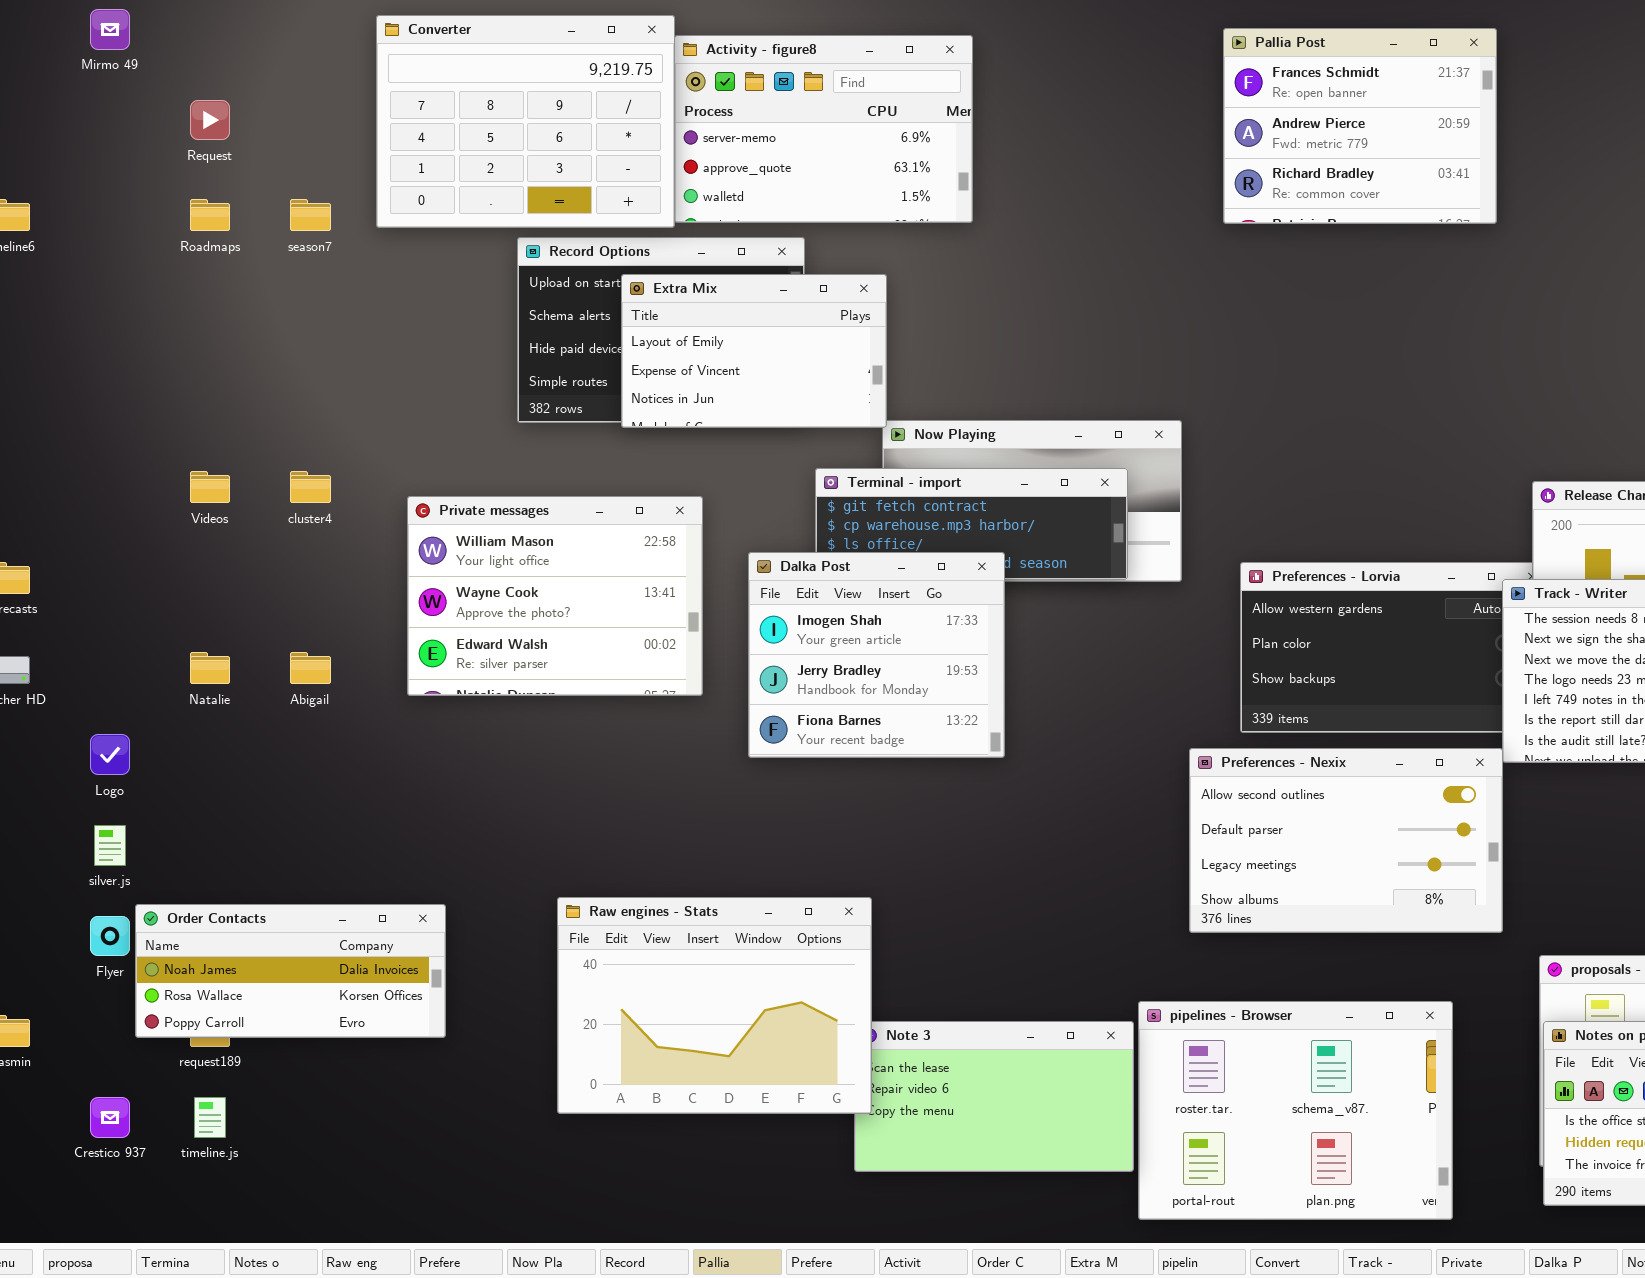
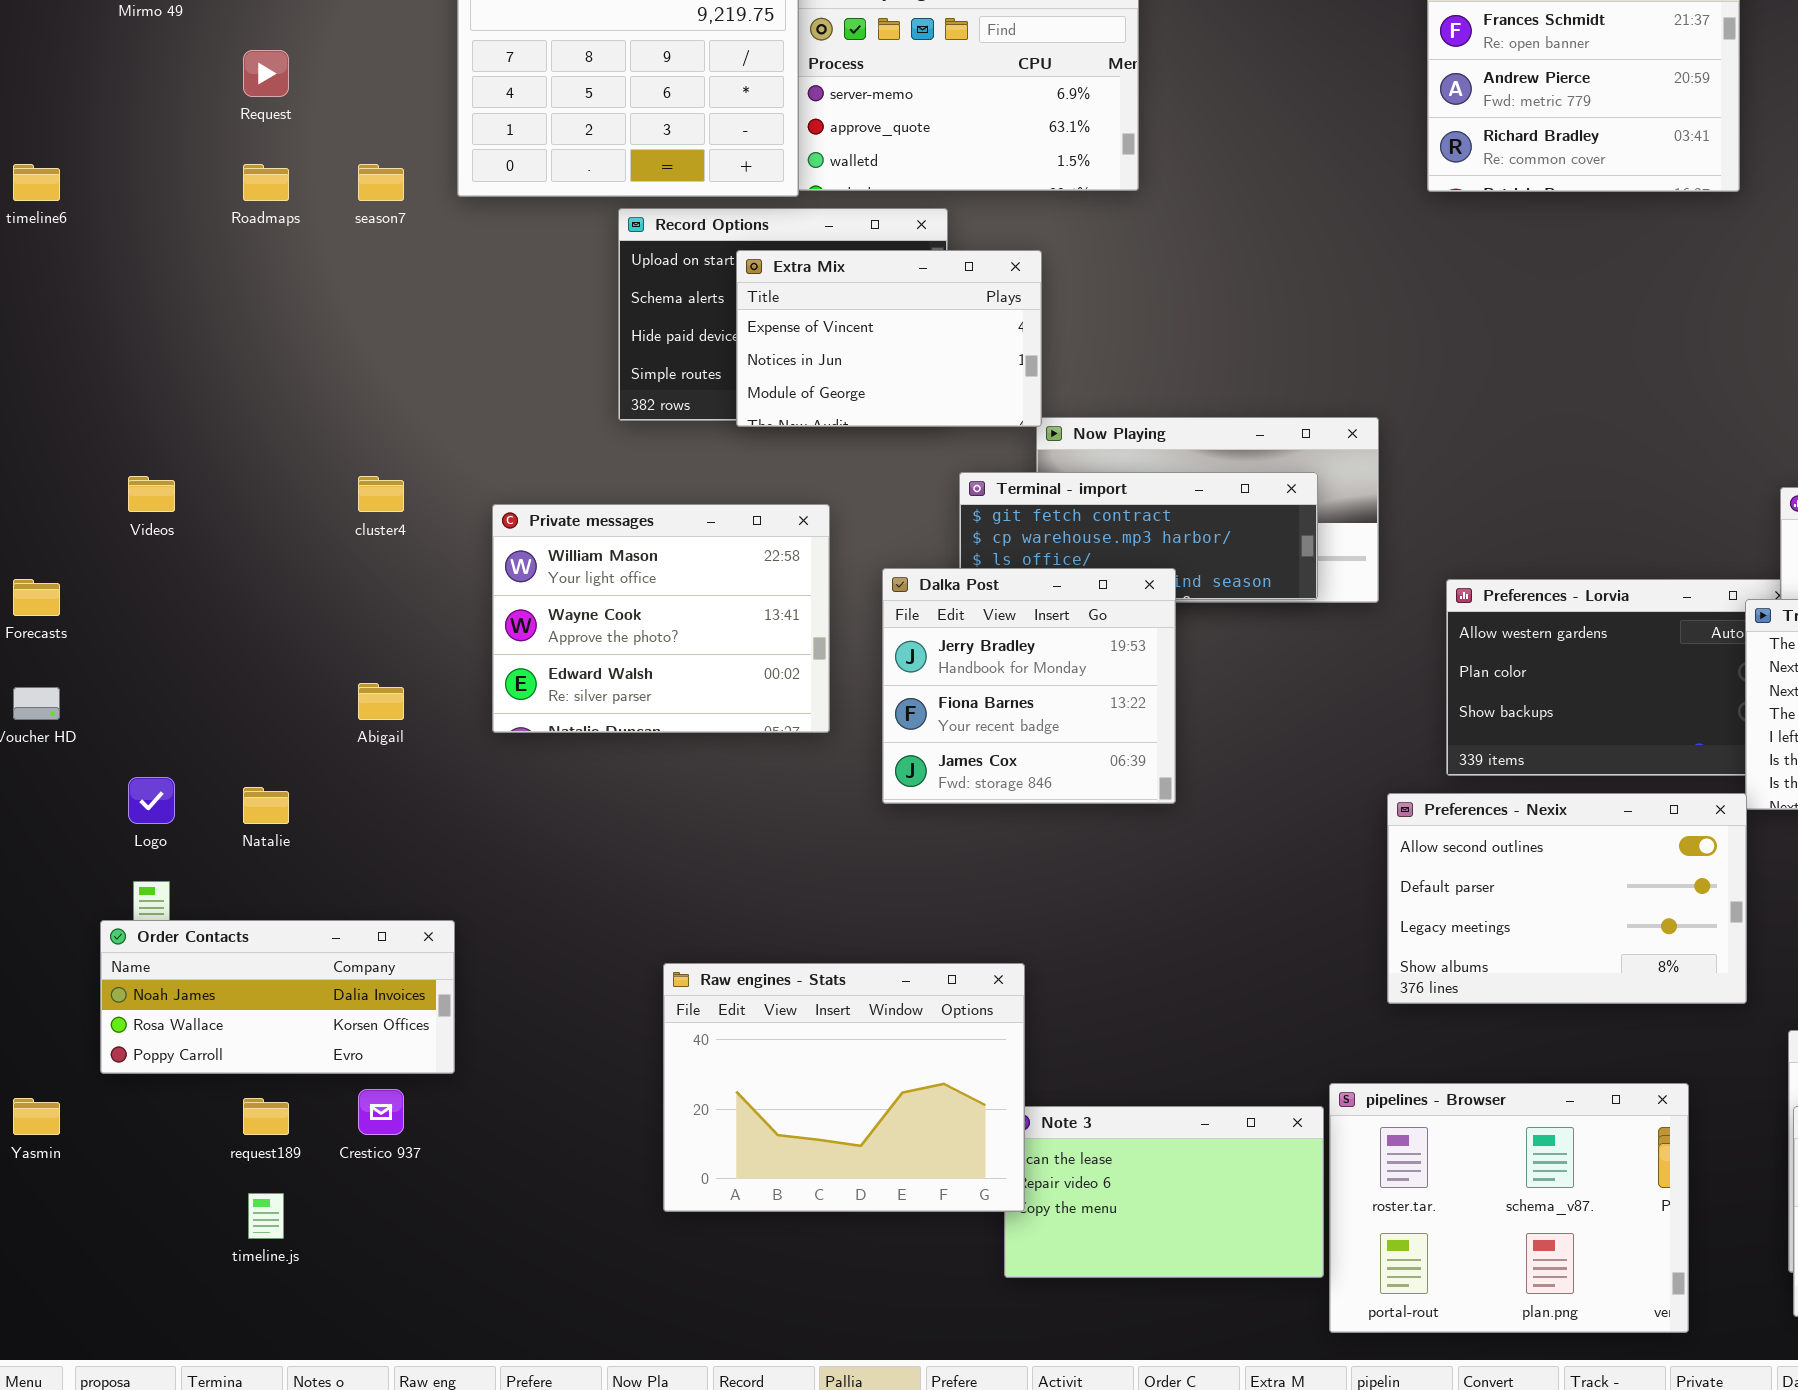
Extra Mix: [621,274,887,428] -> [736,250,1042,427], scrolled down 1 row
Videos: [190,471,230,503] -> [128,476,175,512], moved
Dalka Post: [748,552,1005,758] -> [882,568,1176,804], scrolled down 1 row
Natalie: [190,652,230,684] -> [243,787,289,824], moved
Order Contacts: [135,904,446,1038] -> [100,920,455,1074], moved
Crestico 937: [90,1097,130,1138] -> [358,1089,404,1135], moved

